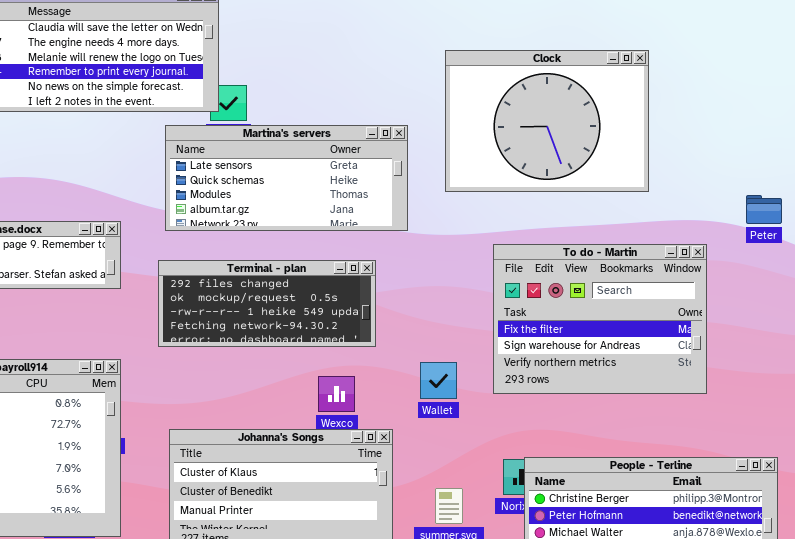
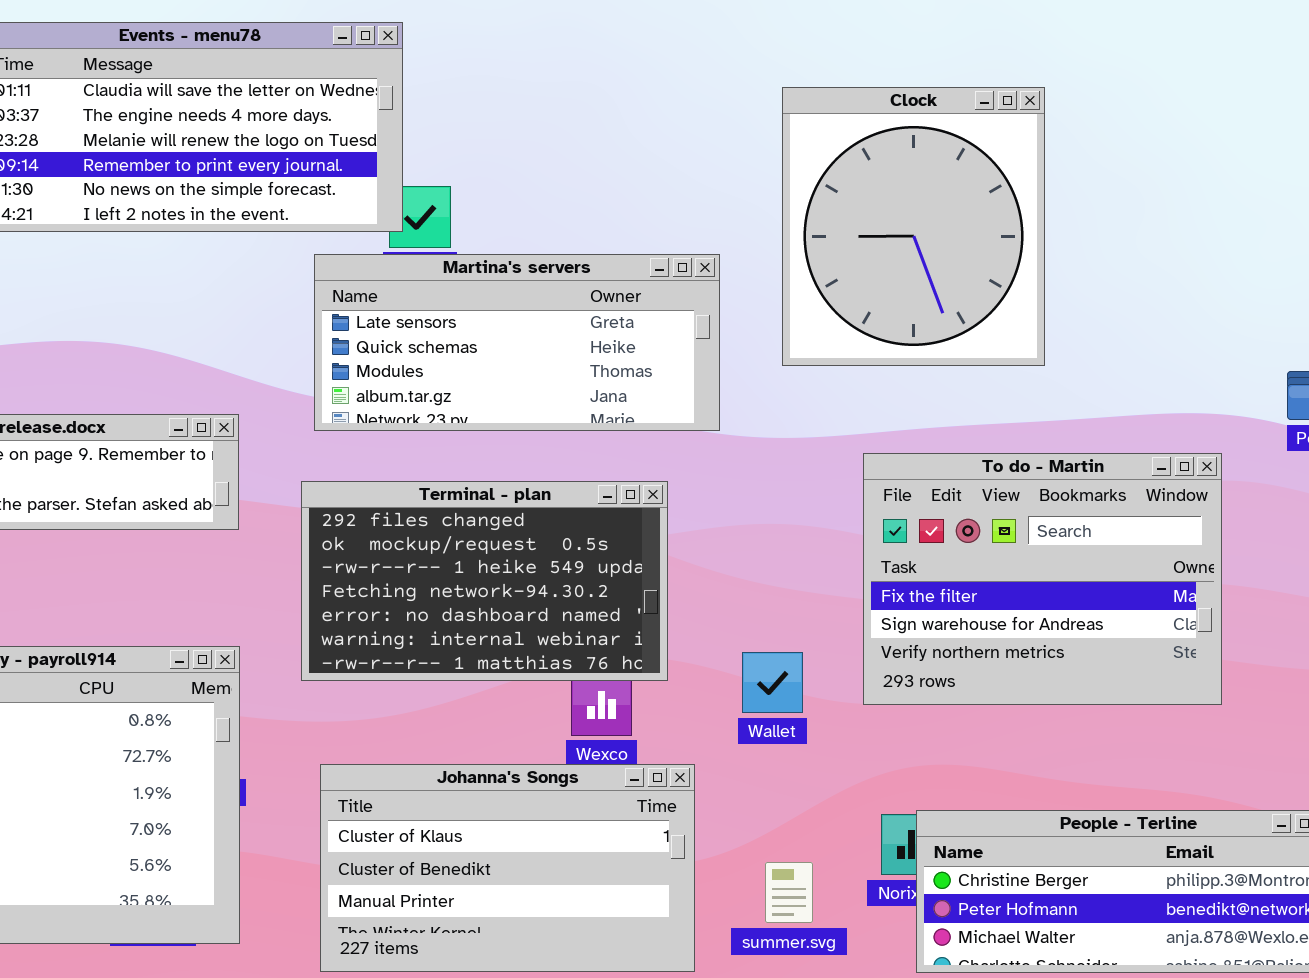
Clock: [445,50,649,192] -> [782,87,1045,366], resized
Terminal - plan: [158,260,376,347] -> [301,481,668,681], resized

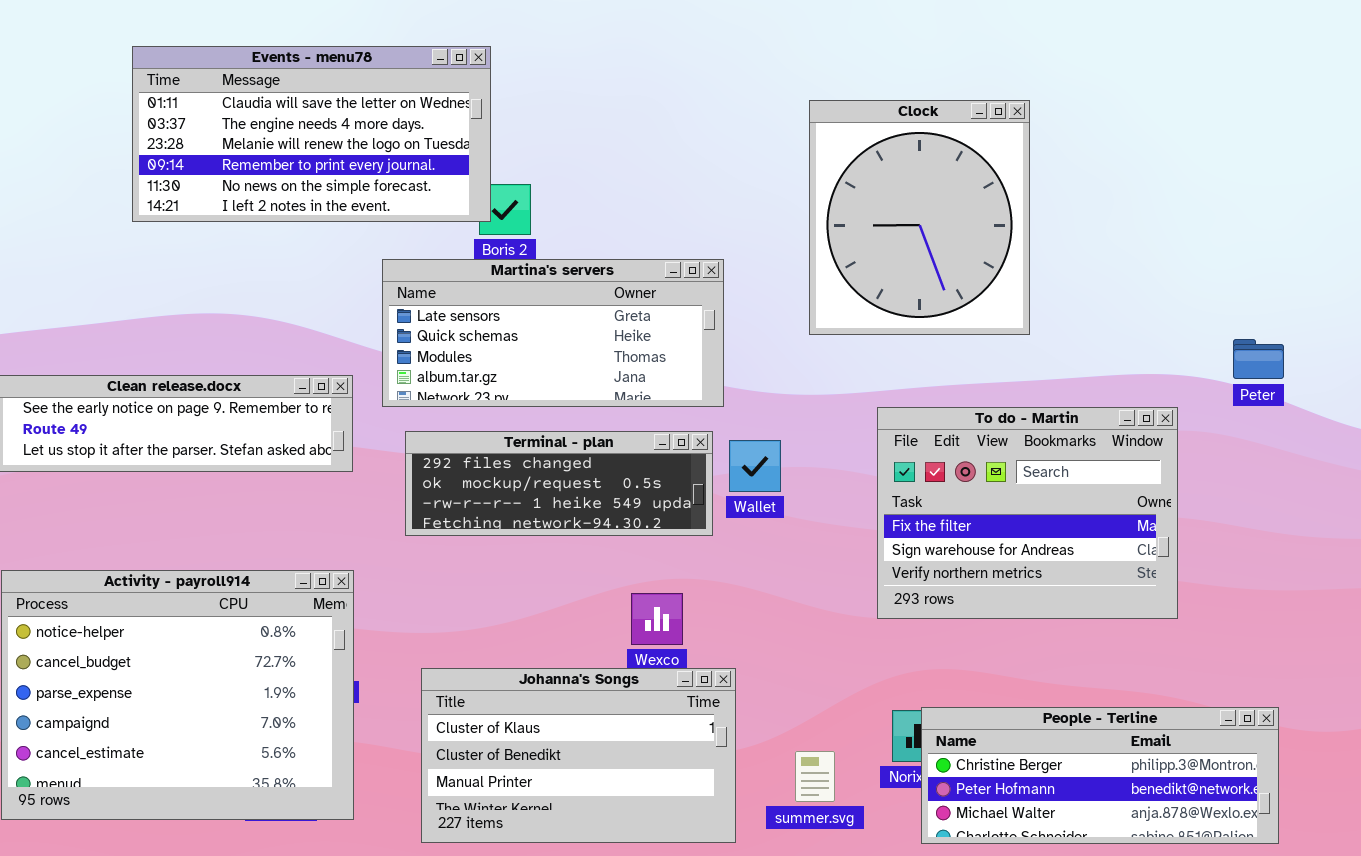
Martina's servers: [314,254,720,431] -> [382,259,724,407], moved
Terminal - plan: [301,481,668,681] -> [405,431,713,536], resized
Wallet: [742,652,803,713] -> [729,440,781,492], moved

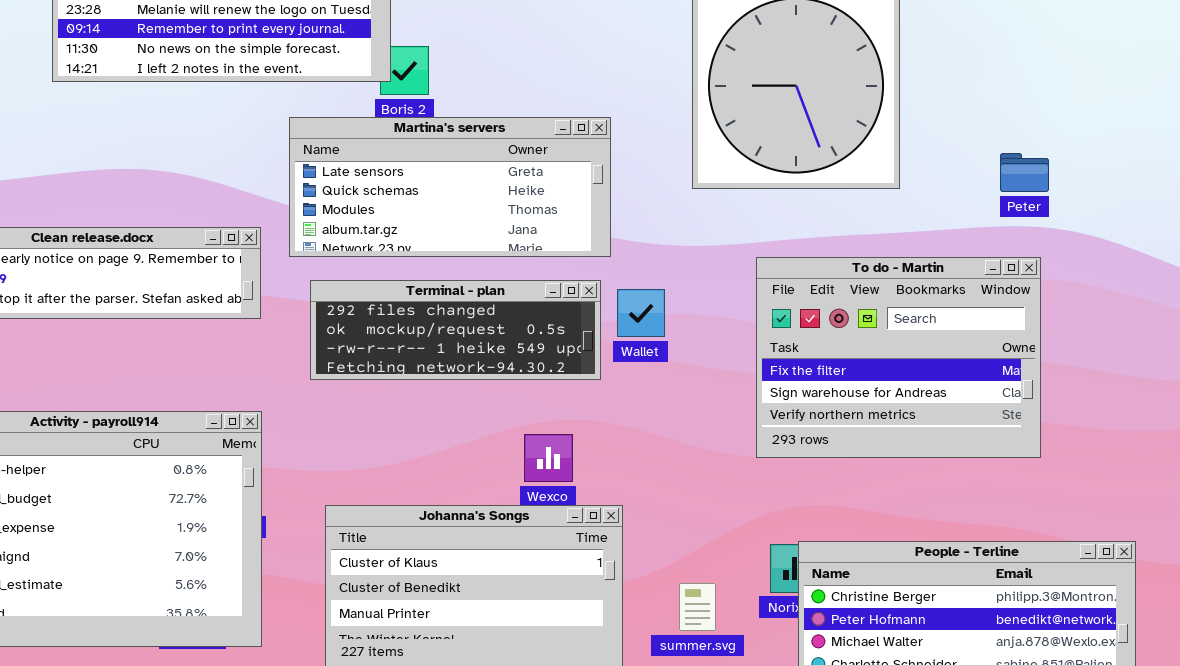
Peter: [1233,339,1284,379] -> [1000,153,1049,192], moved

